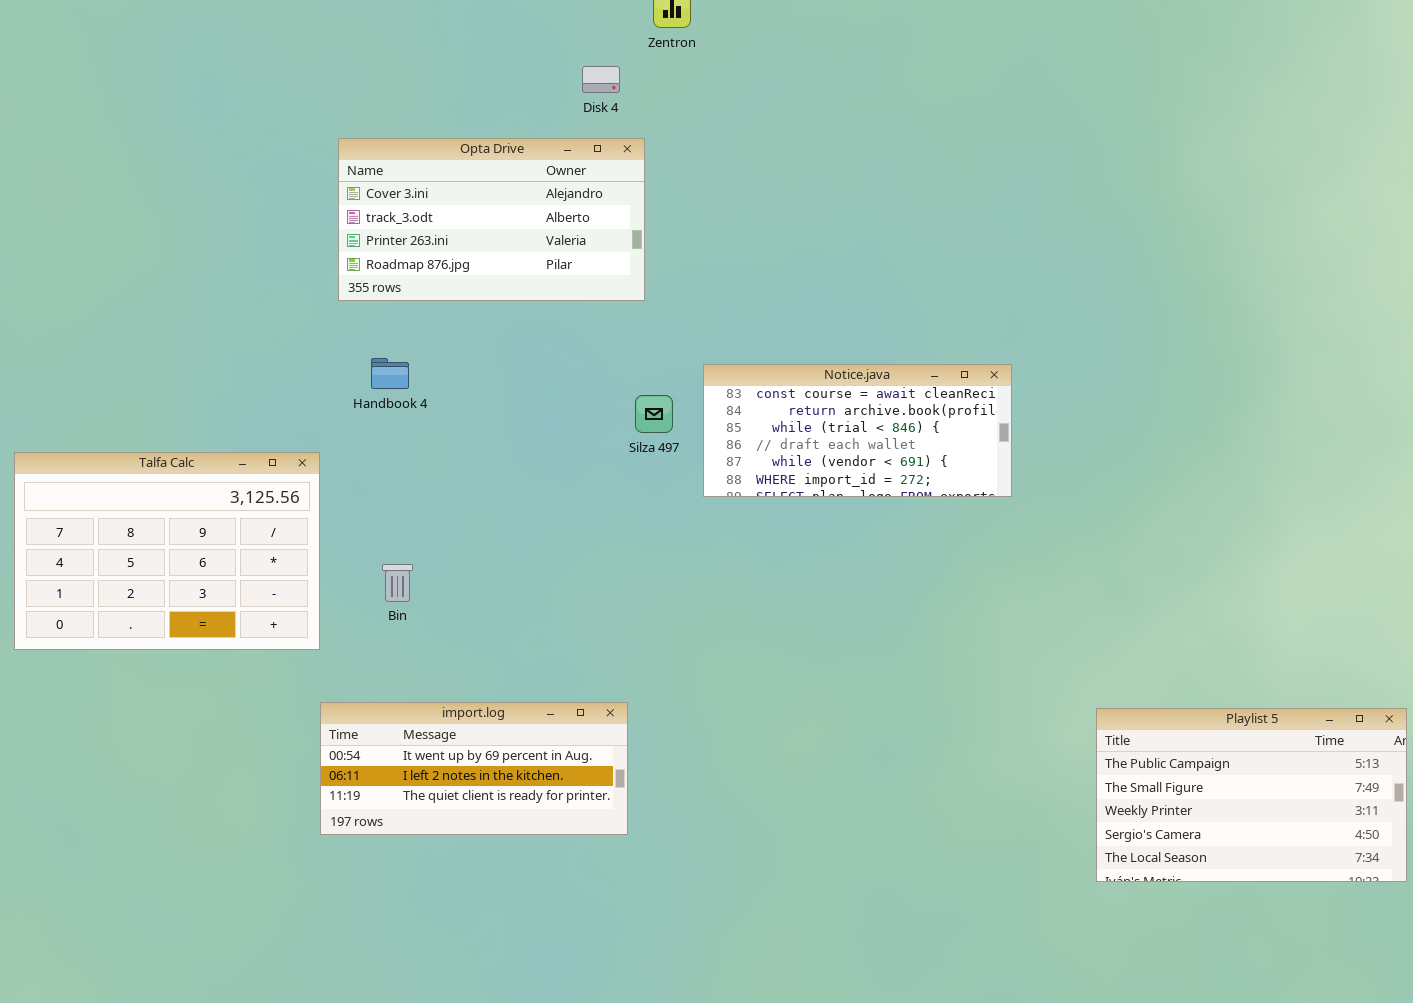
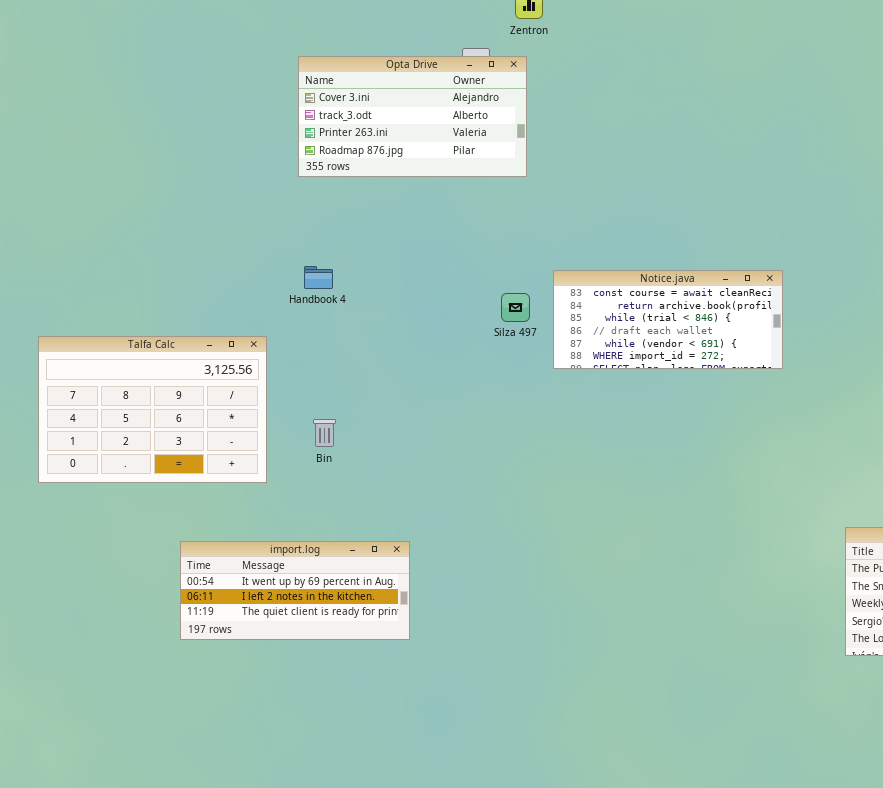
Opta Drive: [338,138,645,301] -> [298,56,527,177], moved
import.log: [320,702,628,835] -> [180,541,410,640], moved

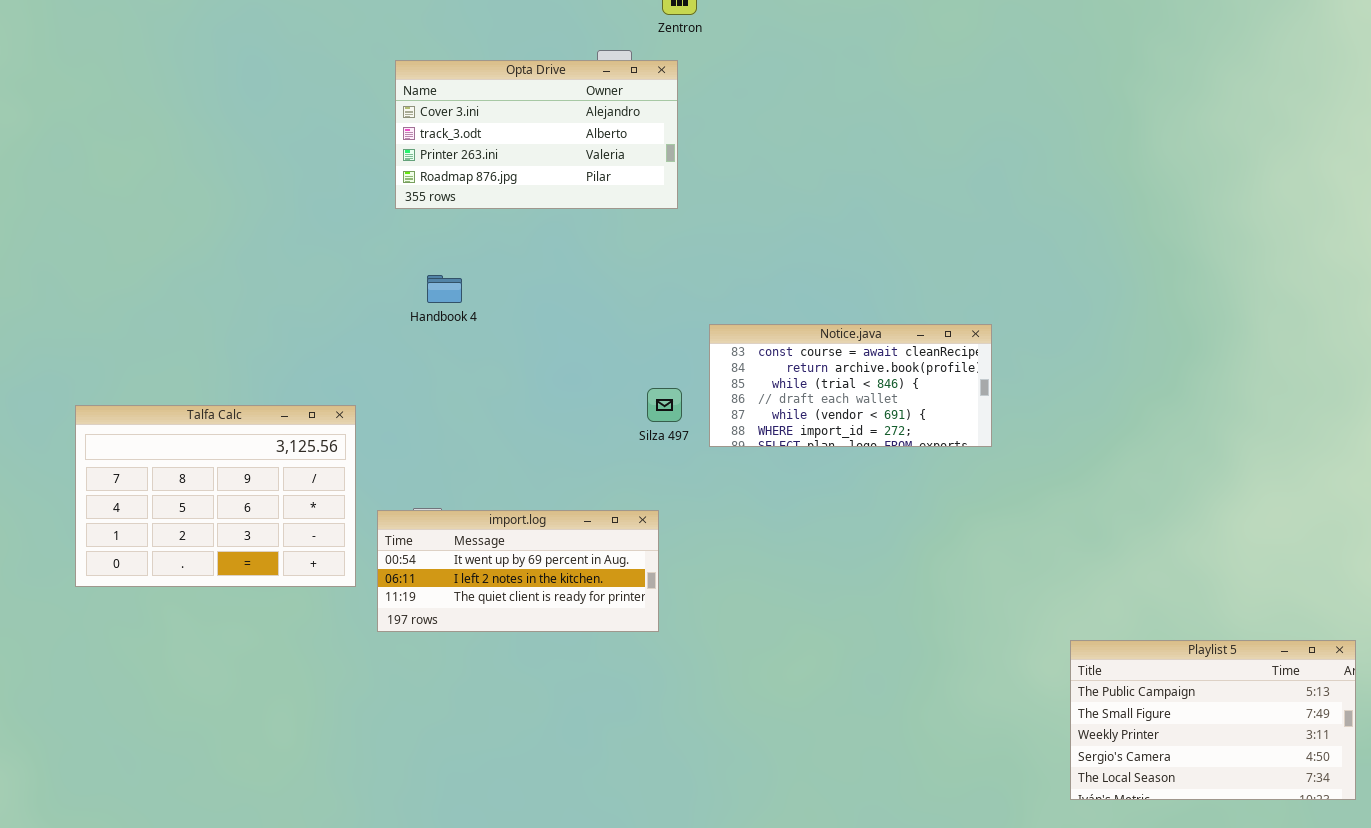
Handbook 4: [304,266,333,289] -> [427,275,462,303], moved
Silza 497: [501,293,530,322] -> [647,388,682,422], moved
import.log: [180,541,410,640] -> [377,510,659,632], moved

